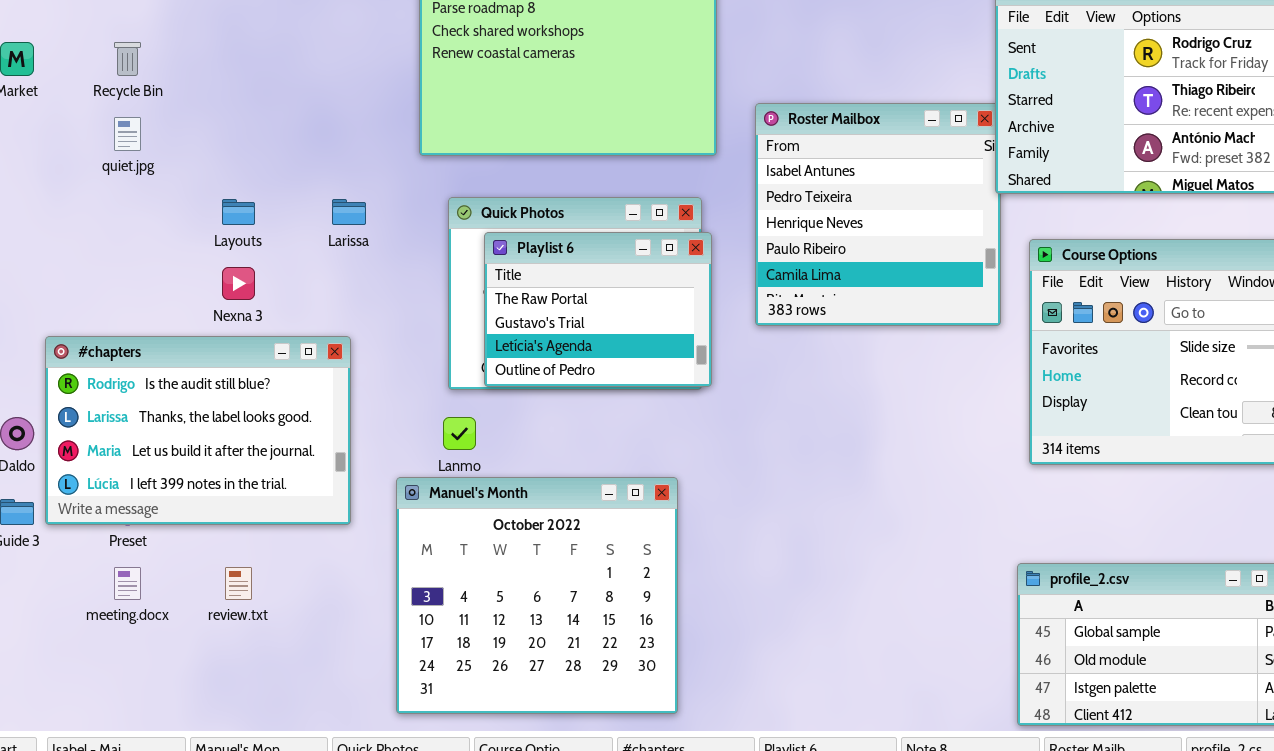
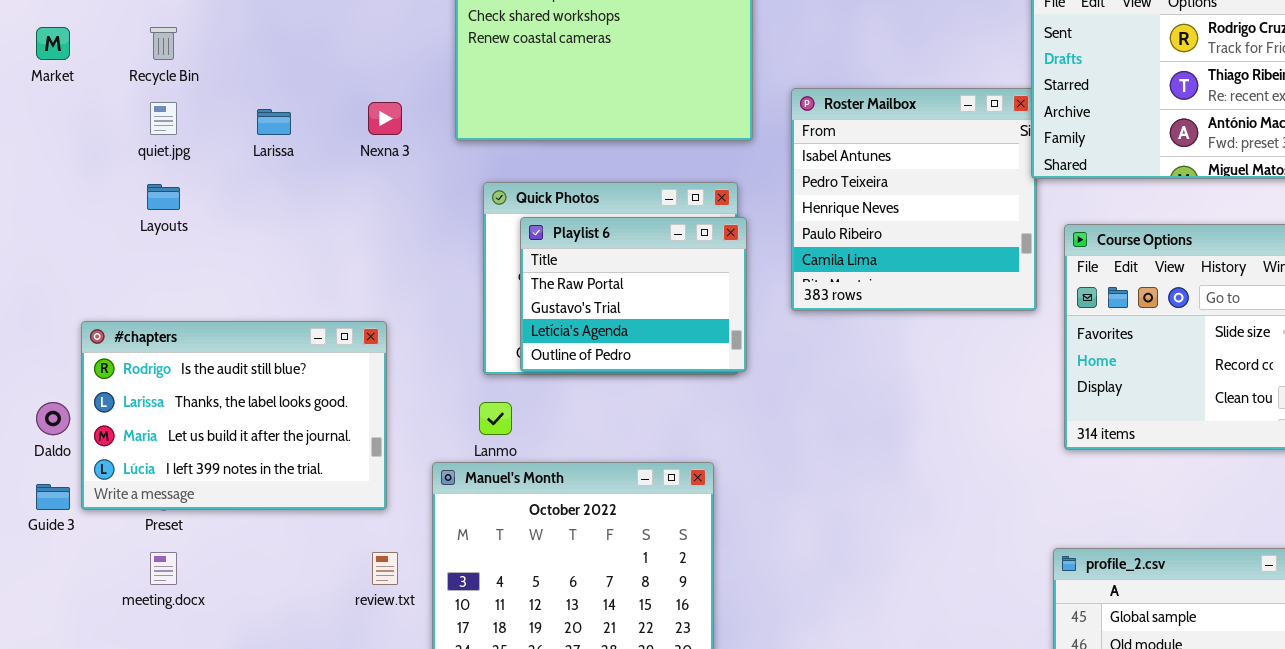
Layouts: [222,199,255,225] -> [147,184,180,210], moved
Larissa: [332,199,366,225] -> [257,109,291,135], moved
Nexna 3: [222,267,255,300] -> [368,102,402,135], moved
review.txt: [225,567,252,600] -> [372,552,398,585], moved

